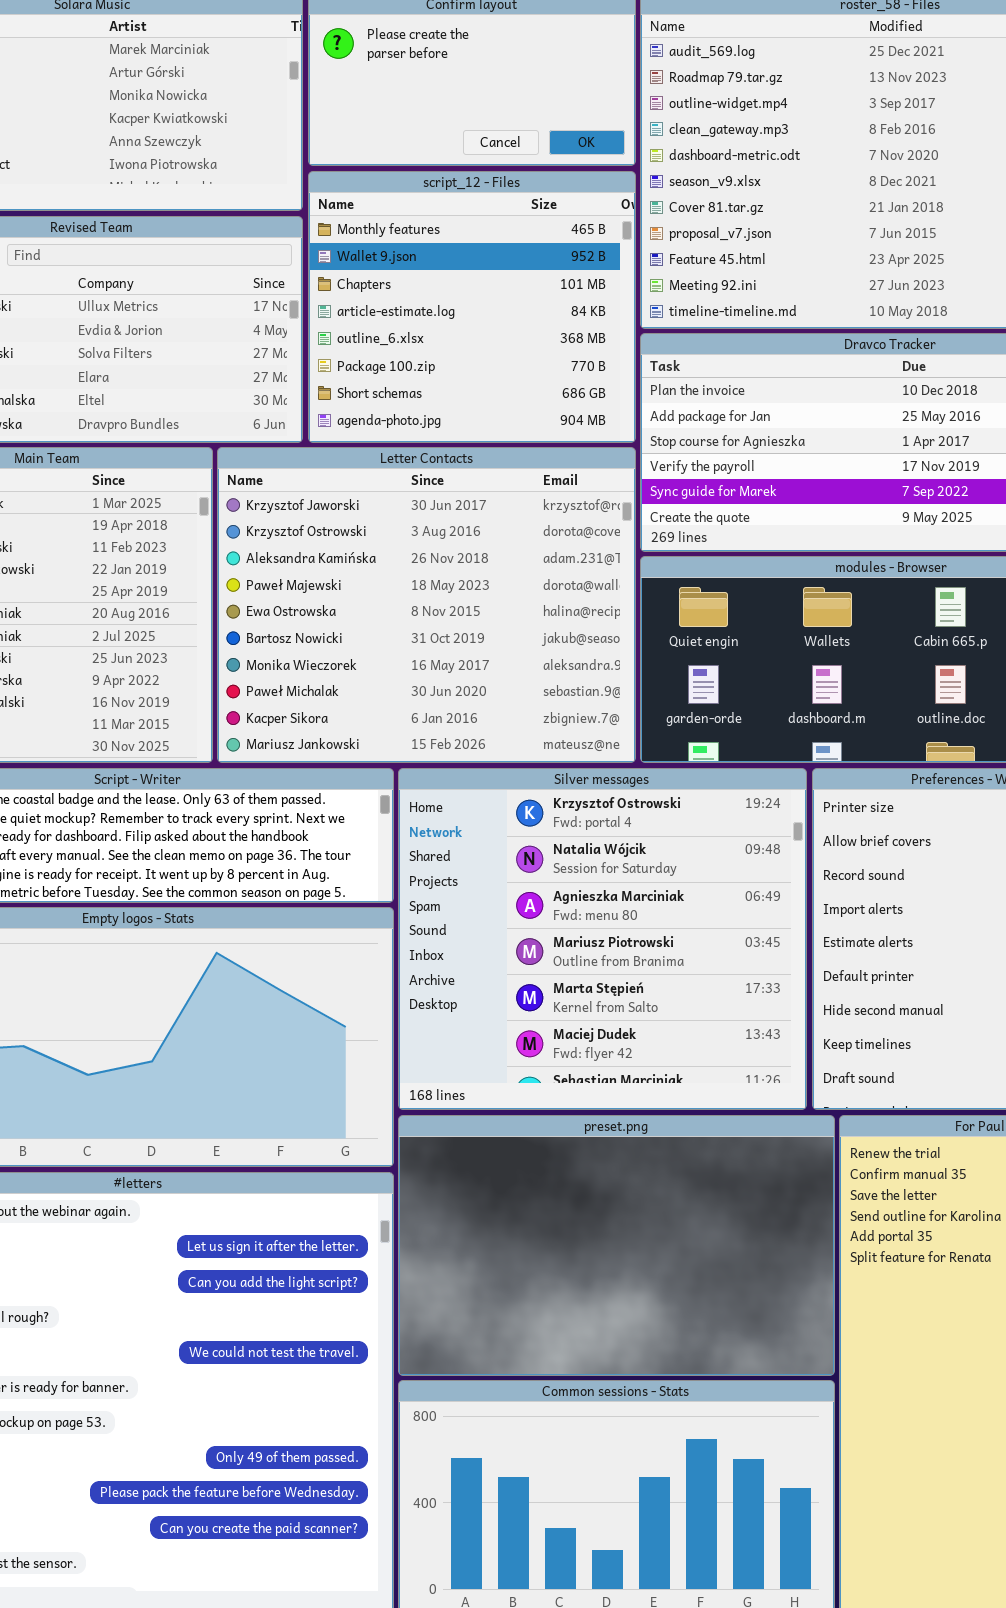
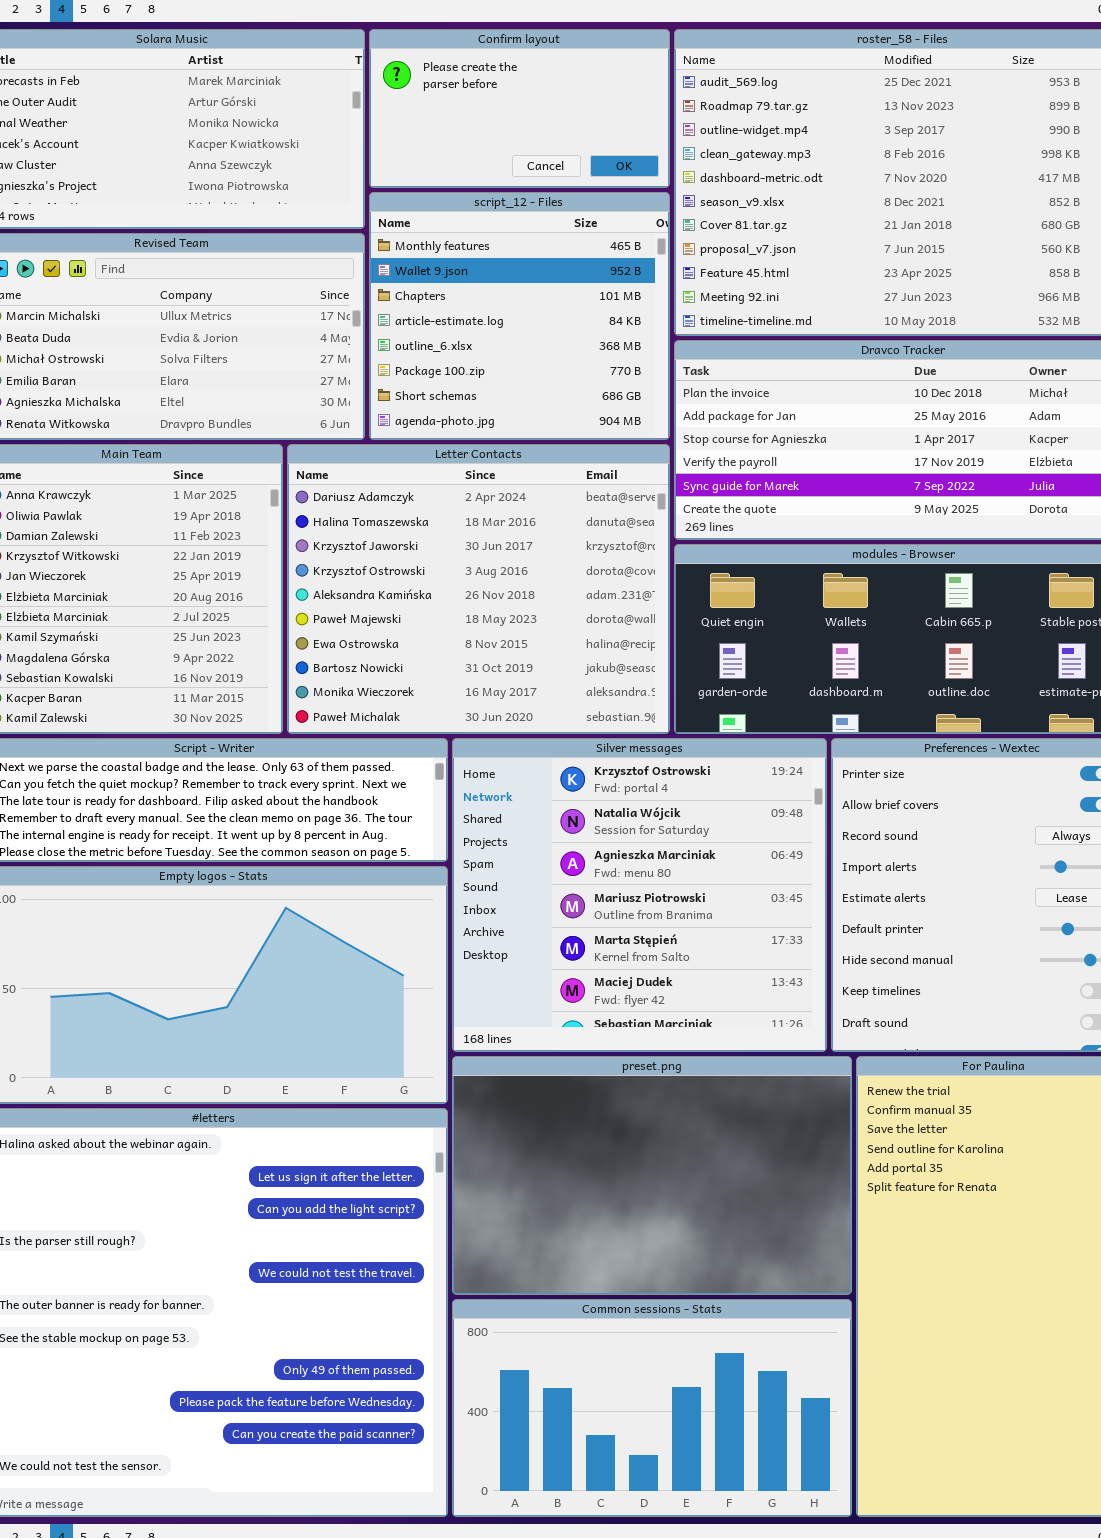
Letter Contacts: [217,447,636,763] -> [287,444,670,734], scrolled up 2 rows

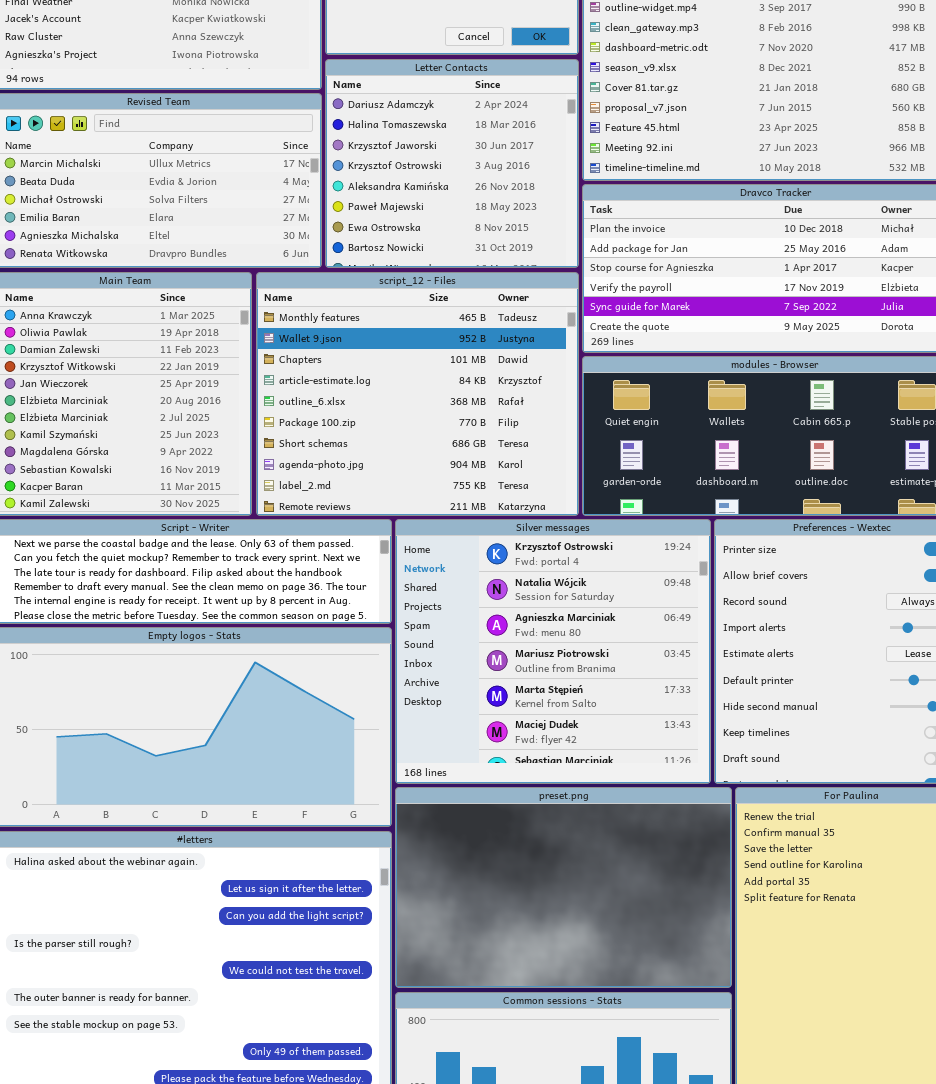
script_12 - Files: [369,192,670,440] -> [256,272,579,516], moved, resized
Letter Contacts: [287,444,670,734] -> [325,59,579,268], moved, resized

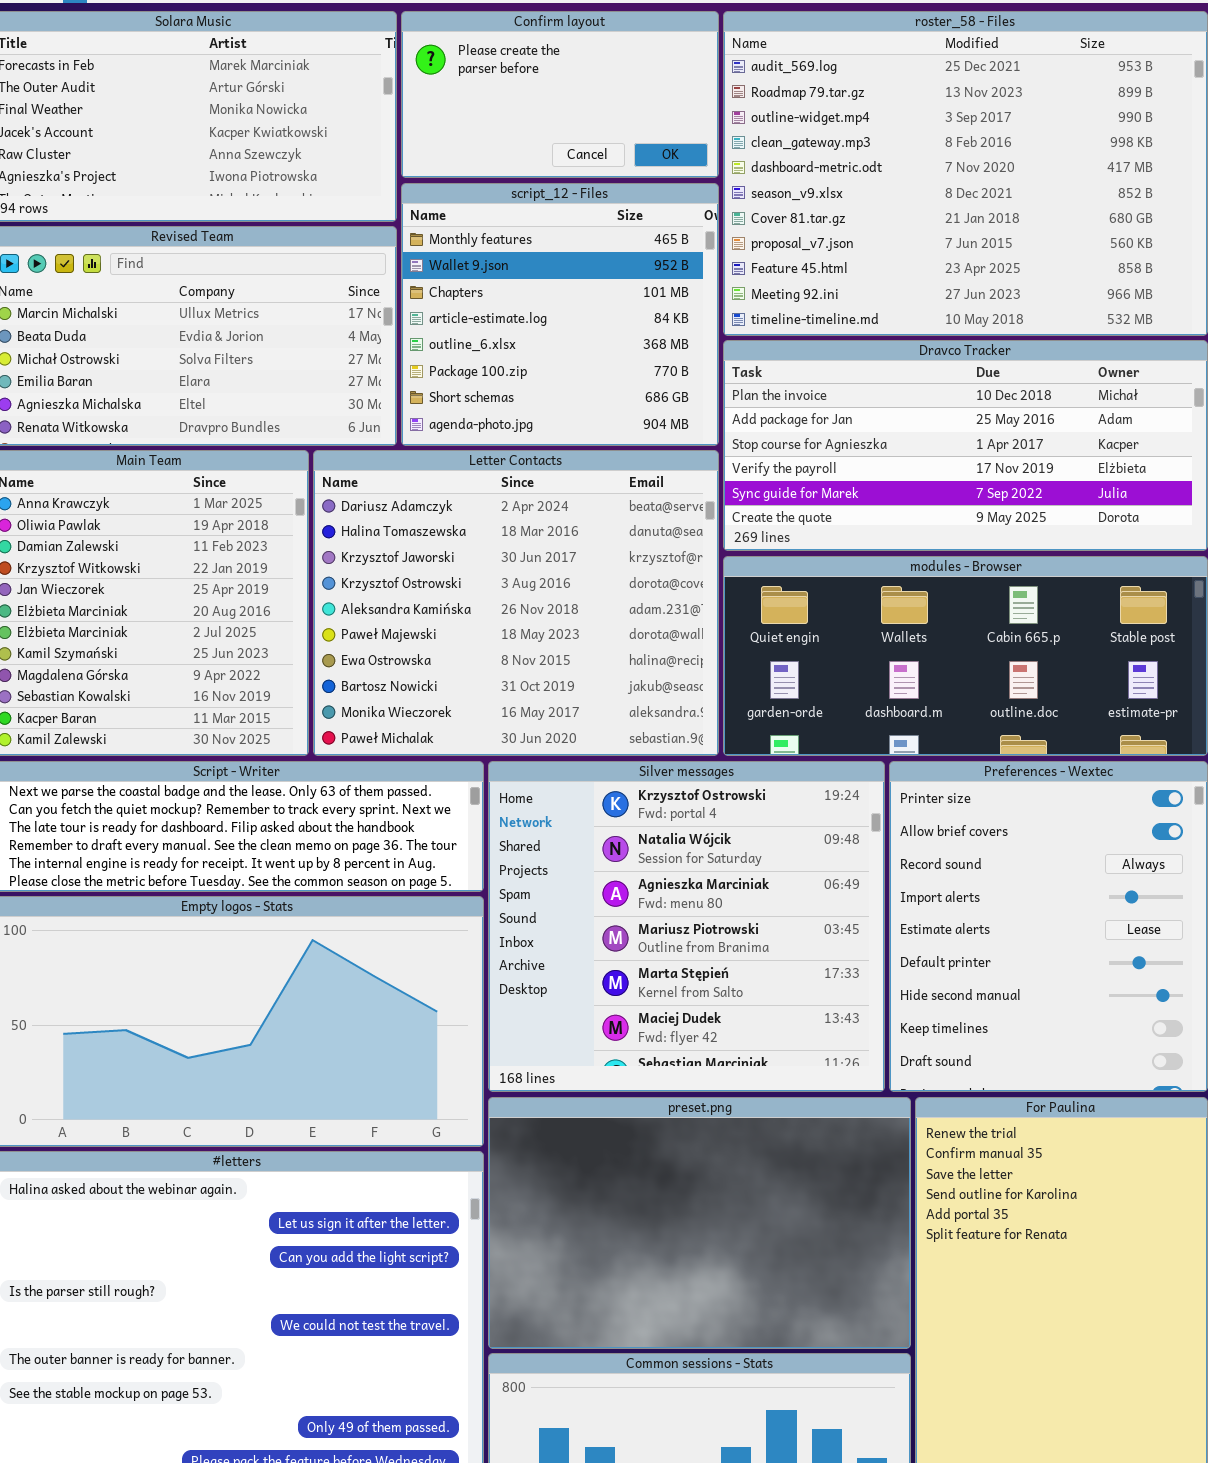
Letter Contacts: [325,59,579,268] -> [313,450,719,756], moved, resized
script_12 - Files: [256,272,579,516] -> [401,183,719,446], moved, resized

